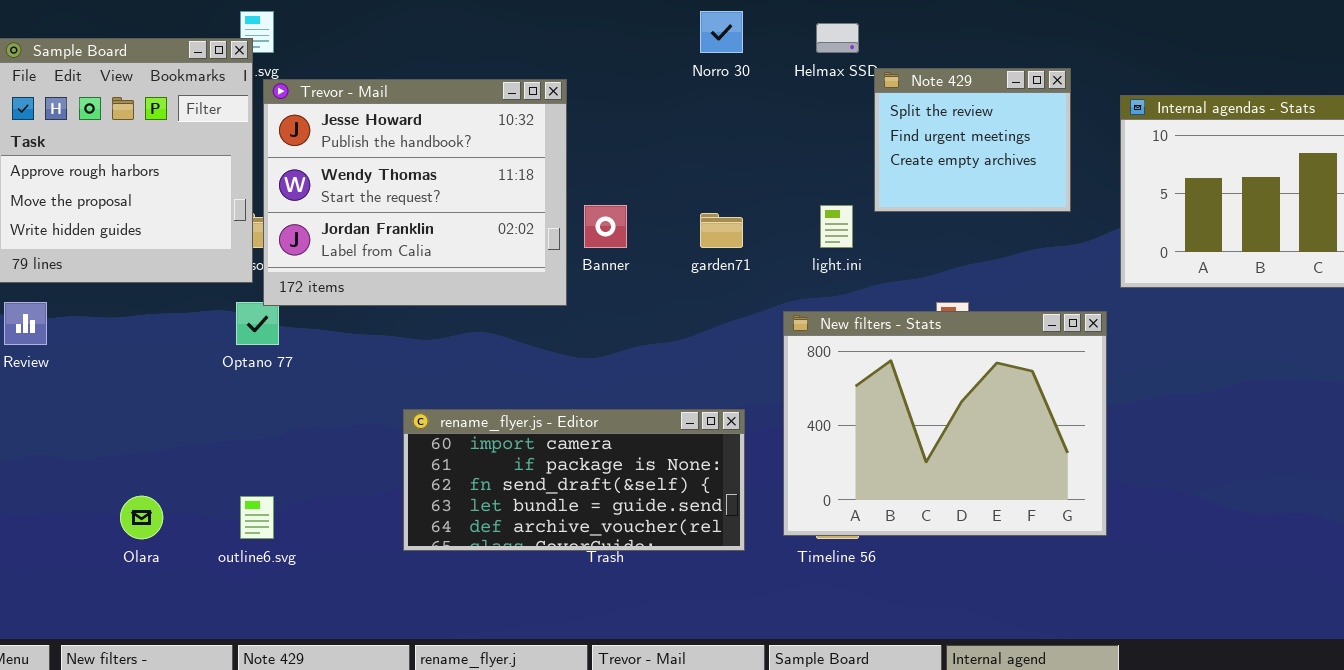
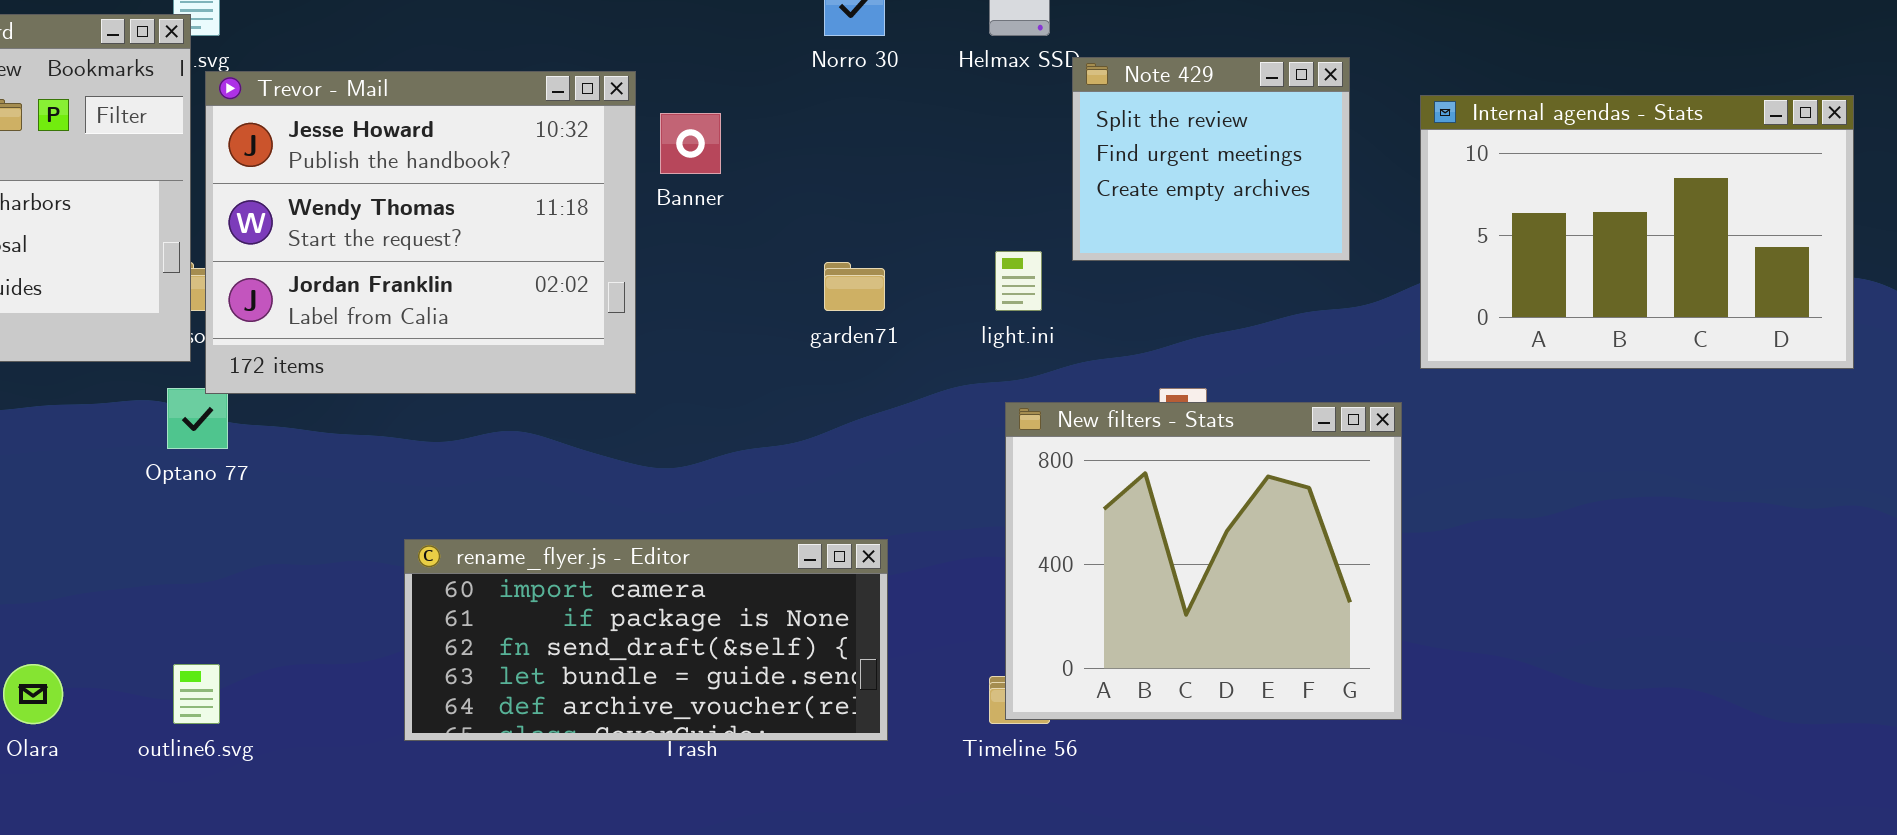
Banner: [584,205,627,248] -> [660,113,721,174], moved
New filters - Stats: [783,311,1107,536] -> [1005,402,1402,720], resized

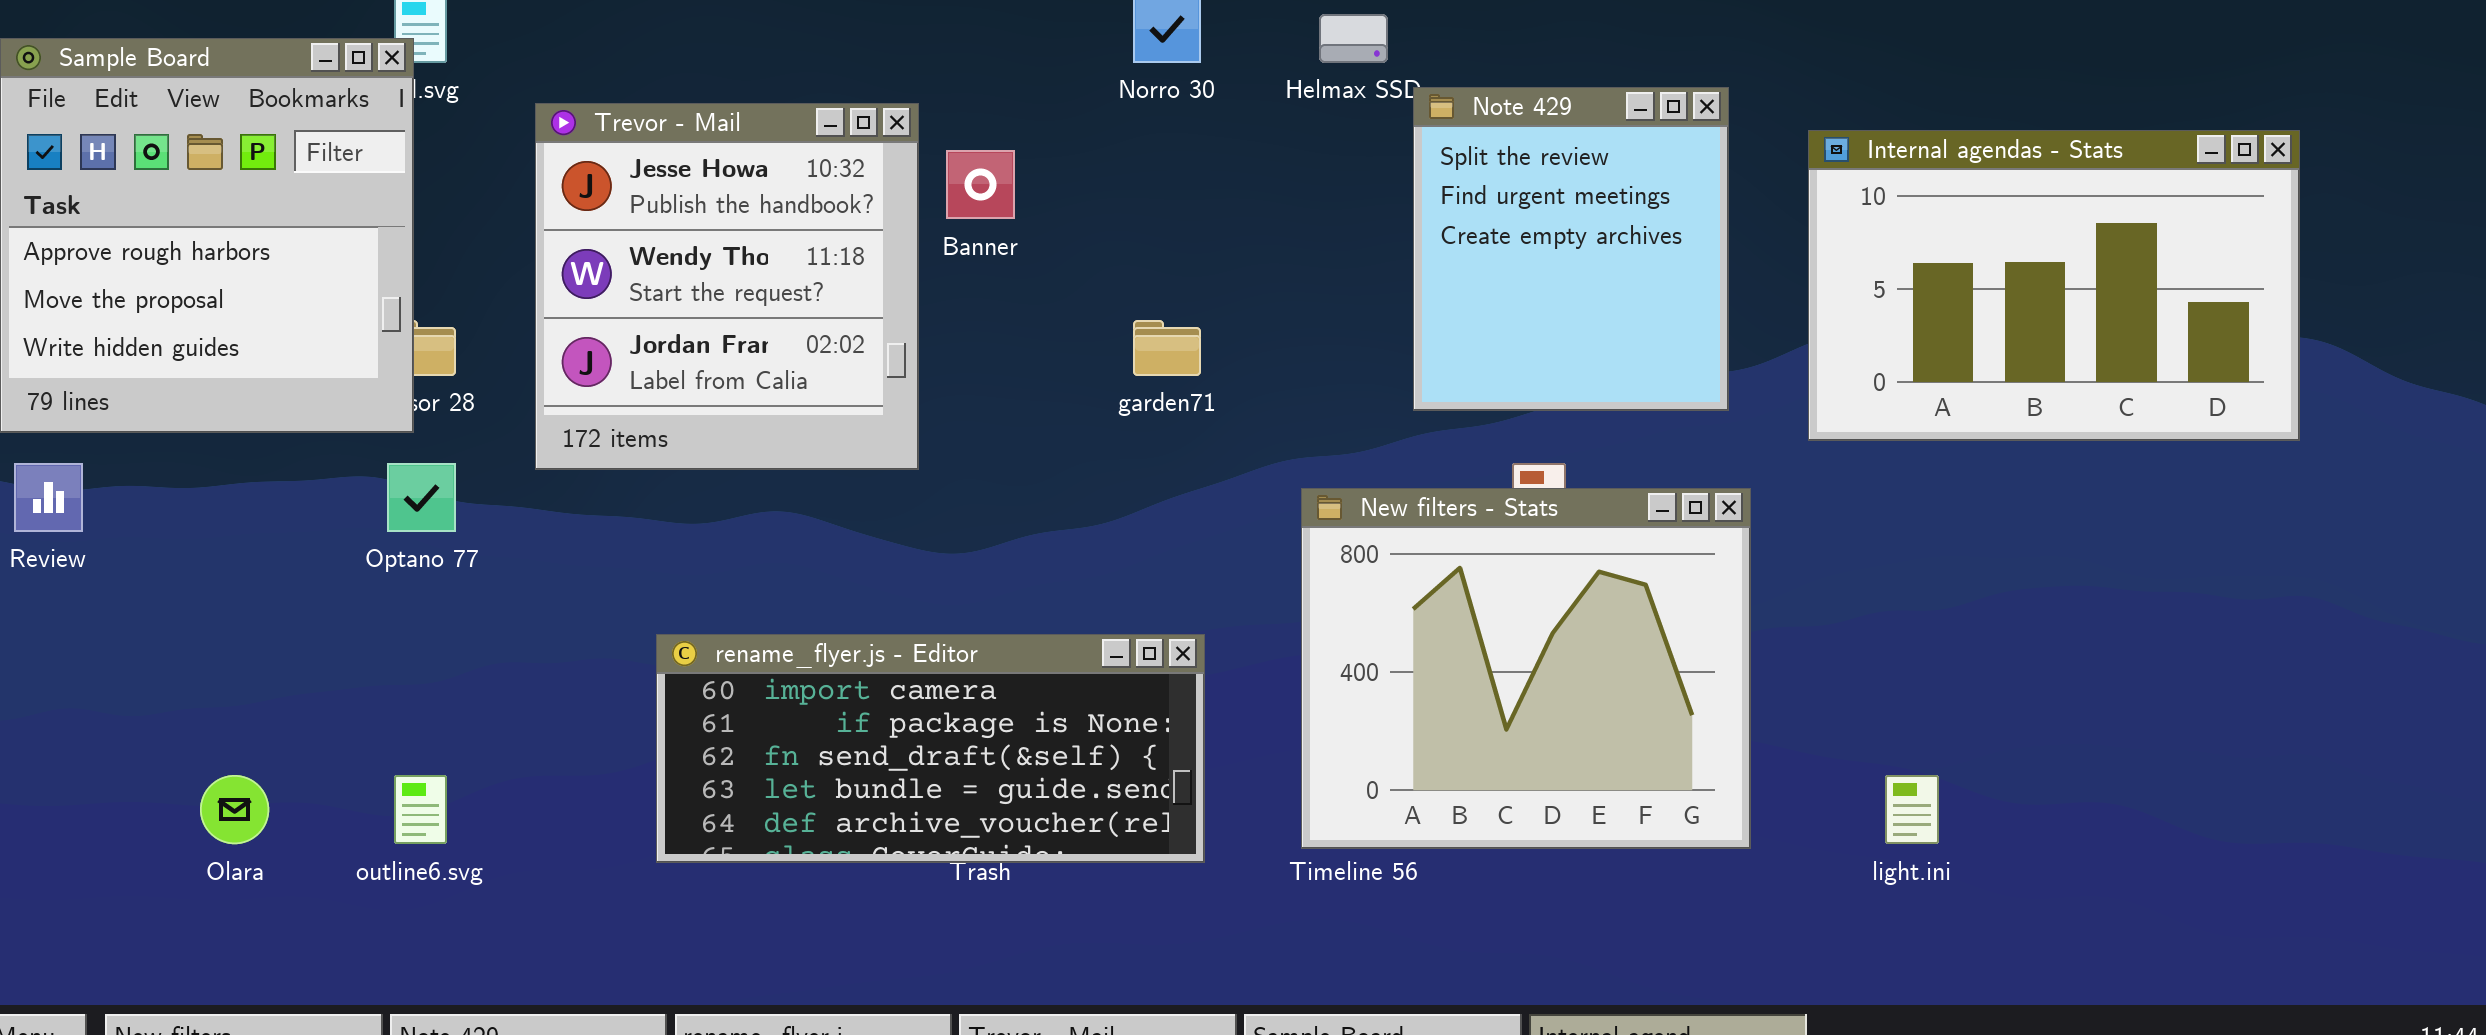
Note 429: [1072,57,1350,261] -> [1413,87,1729,411], resized
Trevor - Mail: [205,71,636,394] -> [535,103,919,470], resized
light.ini: [995,251,1042,311] -> [1885,775,1939,844], moved
New filters - Stats: [1005,402,1402,720] -> [1301,488,1751,849], moved

